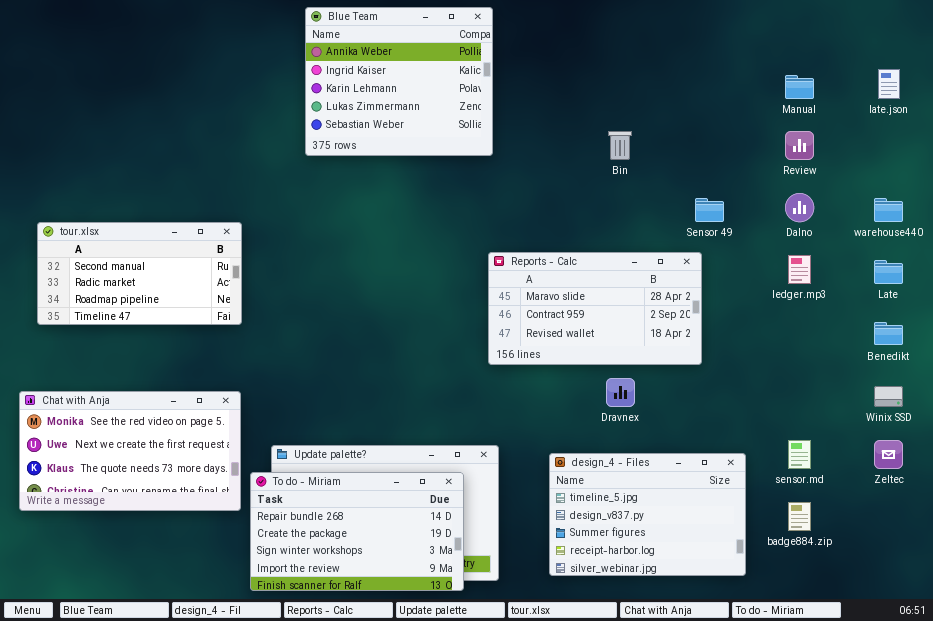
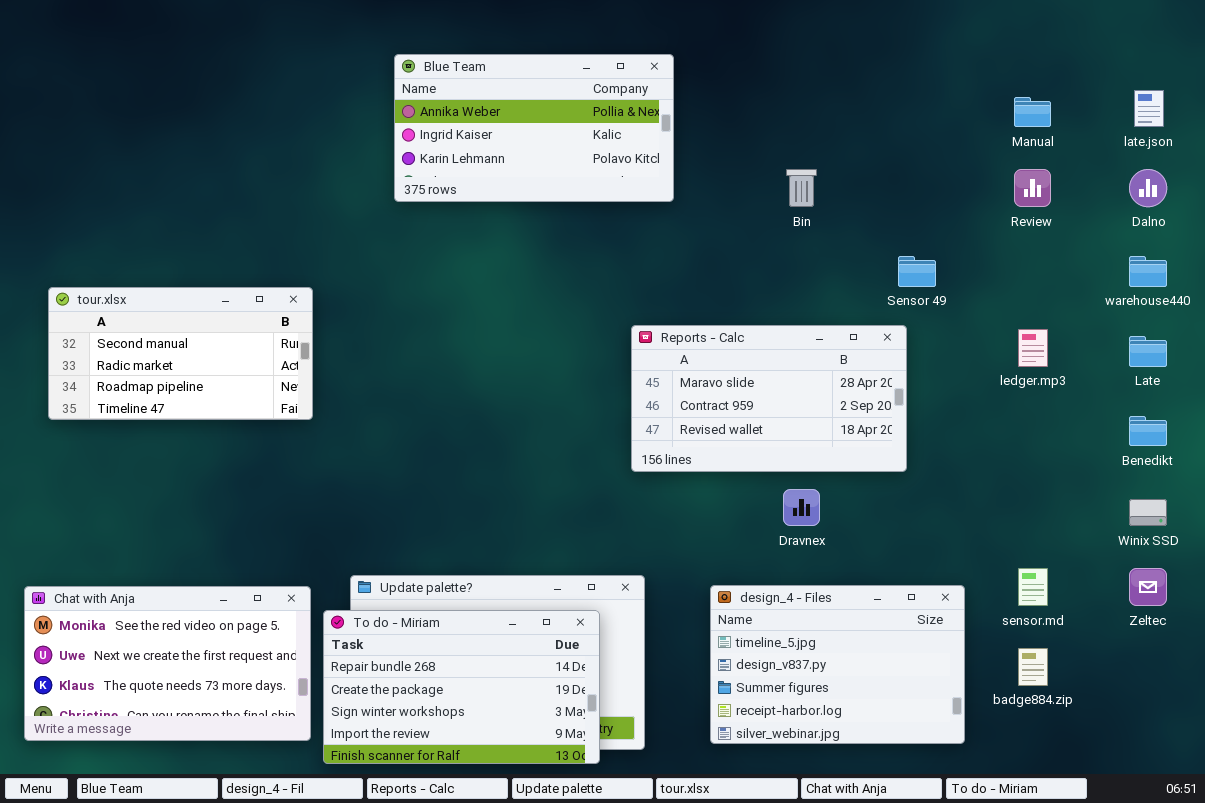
Blue Team: [305,7,493,156] -> [394,54,674,202], resized
Dalno: [785,193,814,222] -> [1129,169,1167,207], moved
Chat with Anja: [19,391,241,511] -> [24,586,311,741], moved

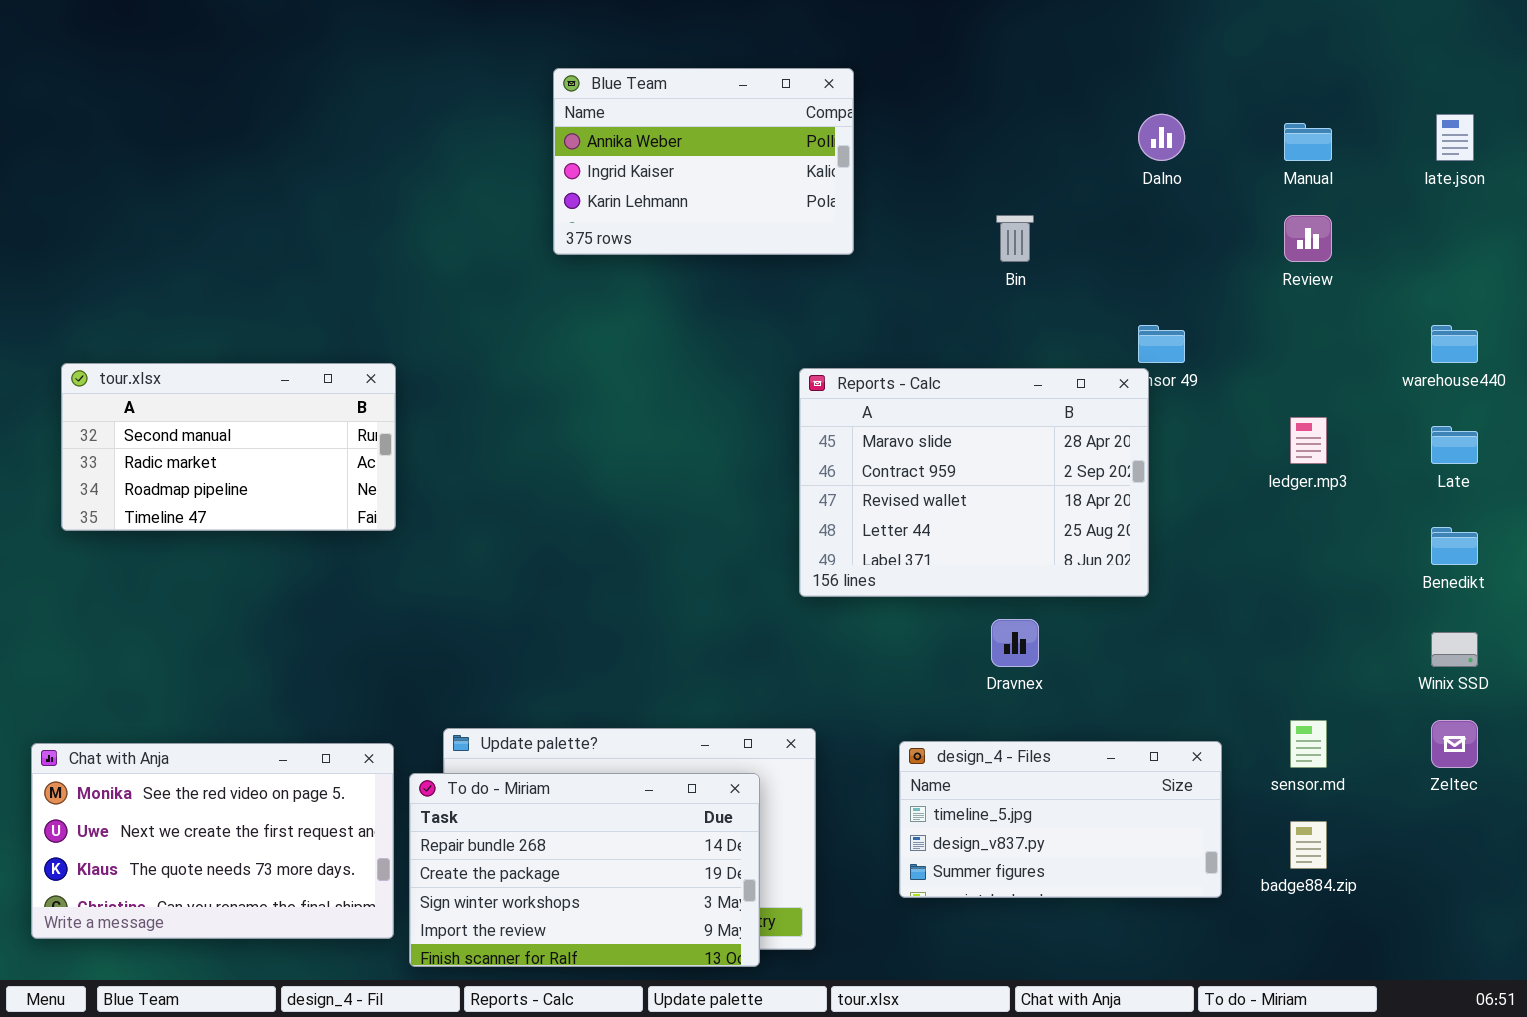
Blue Team: [394,54,674,202] -> [553,68,854,255], resized
Dalno: [1129,169,1167,207] -> [1138,114,1185,161], moved
Reports - Calc: [631,325,907,472] -> [799,368,1149,597], resized
design_4 - Files: [710,585,965,744] -> [899,741,1222,898], resized

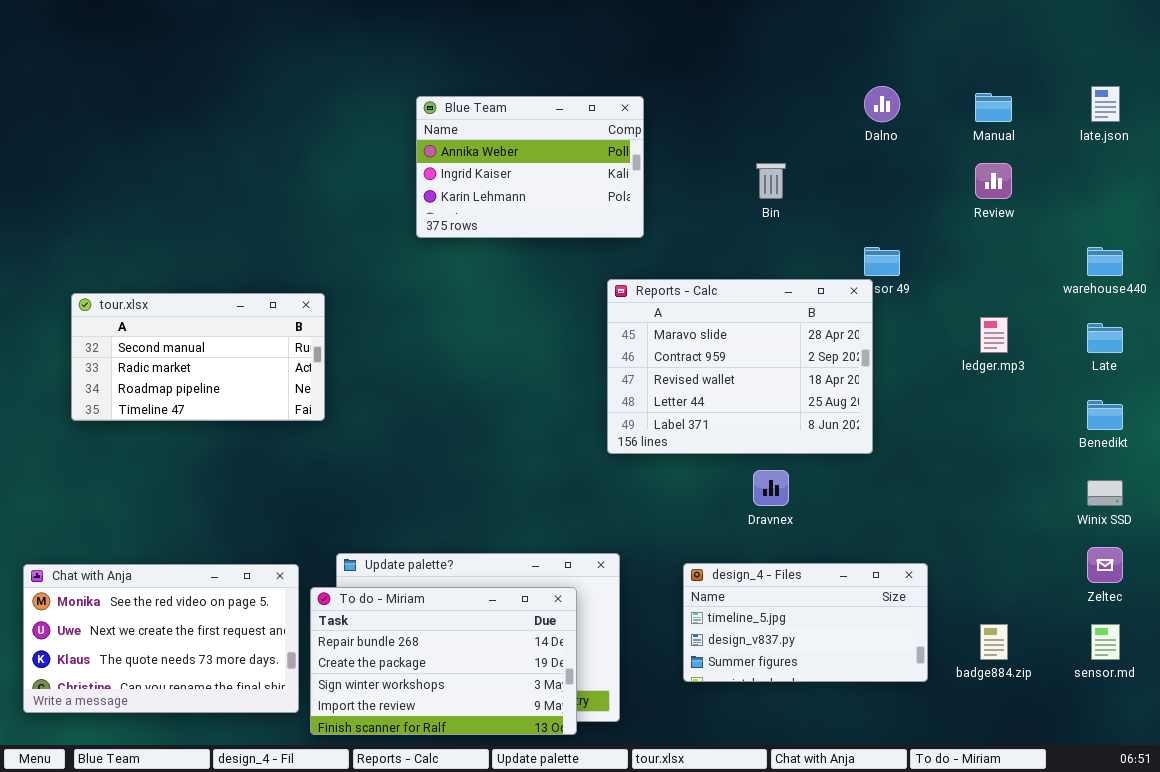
Blue Team: [553,68,854,255] -> [416,96,644,238], moved
tour.xlsx: [61,363,396,531] -> [71,293,325,421], moved
sensor.md: [1290,720,1327,768] -> [1091,624,1120,660], moved

